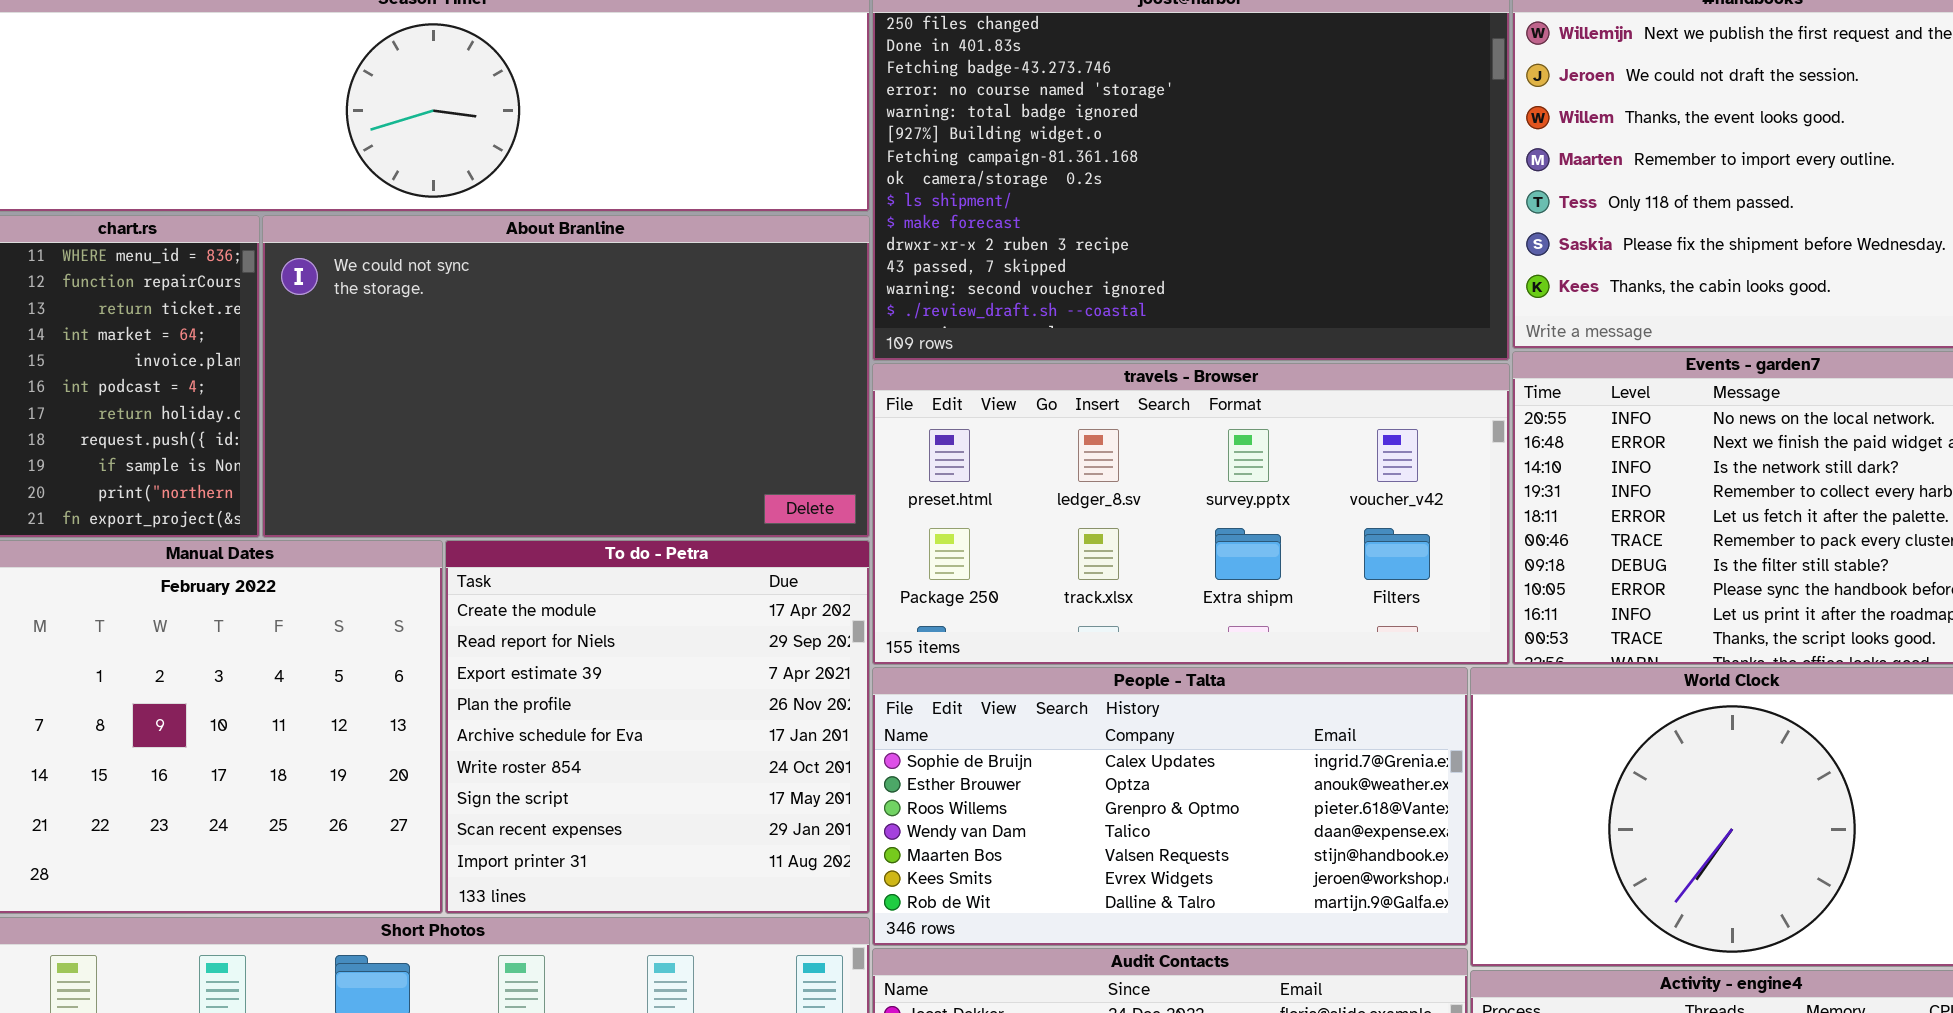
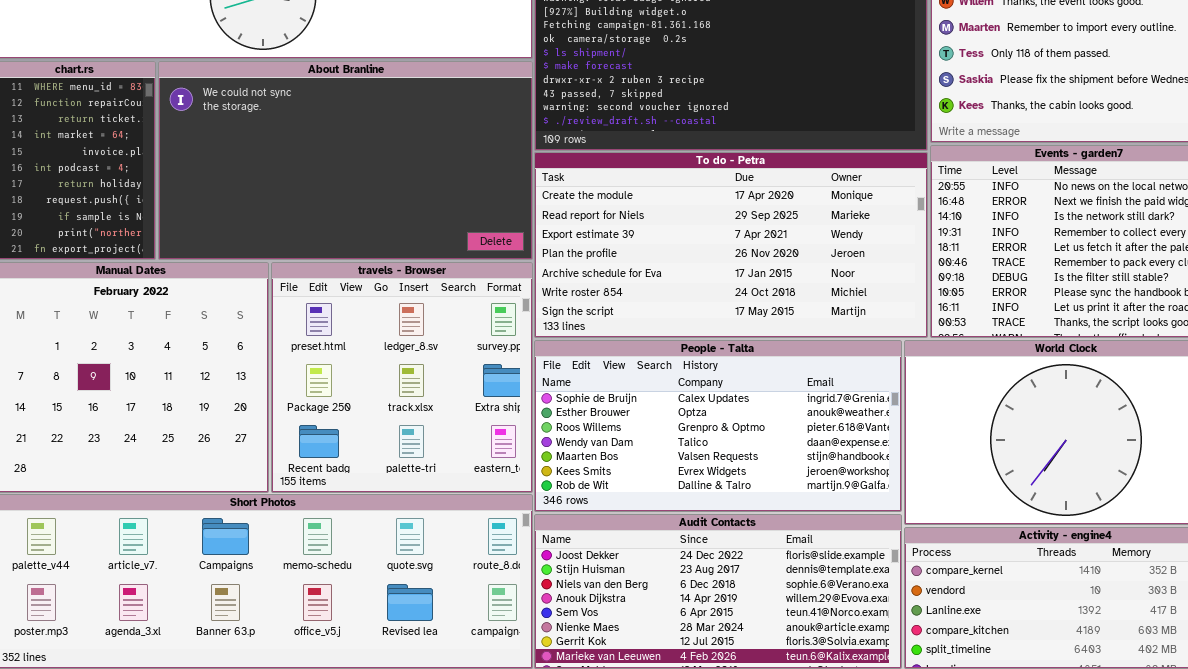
travels - Browser: [872,363,1510,665] -> [271,262,533,493], moved, resized
To do - Petra: [445,540,870,914] -> [534,152,928,338], moved, resized

